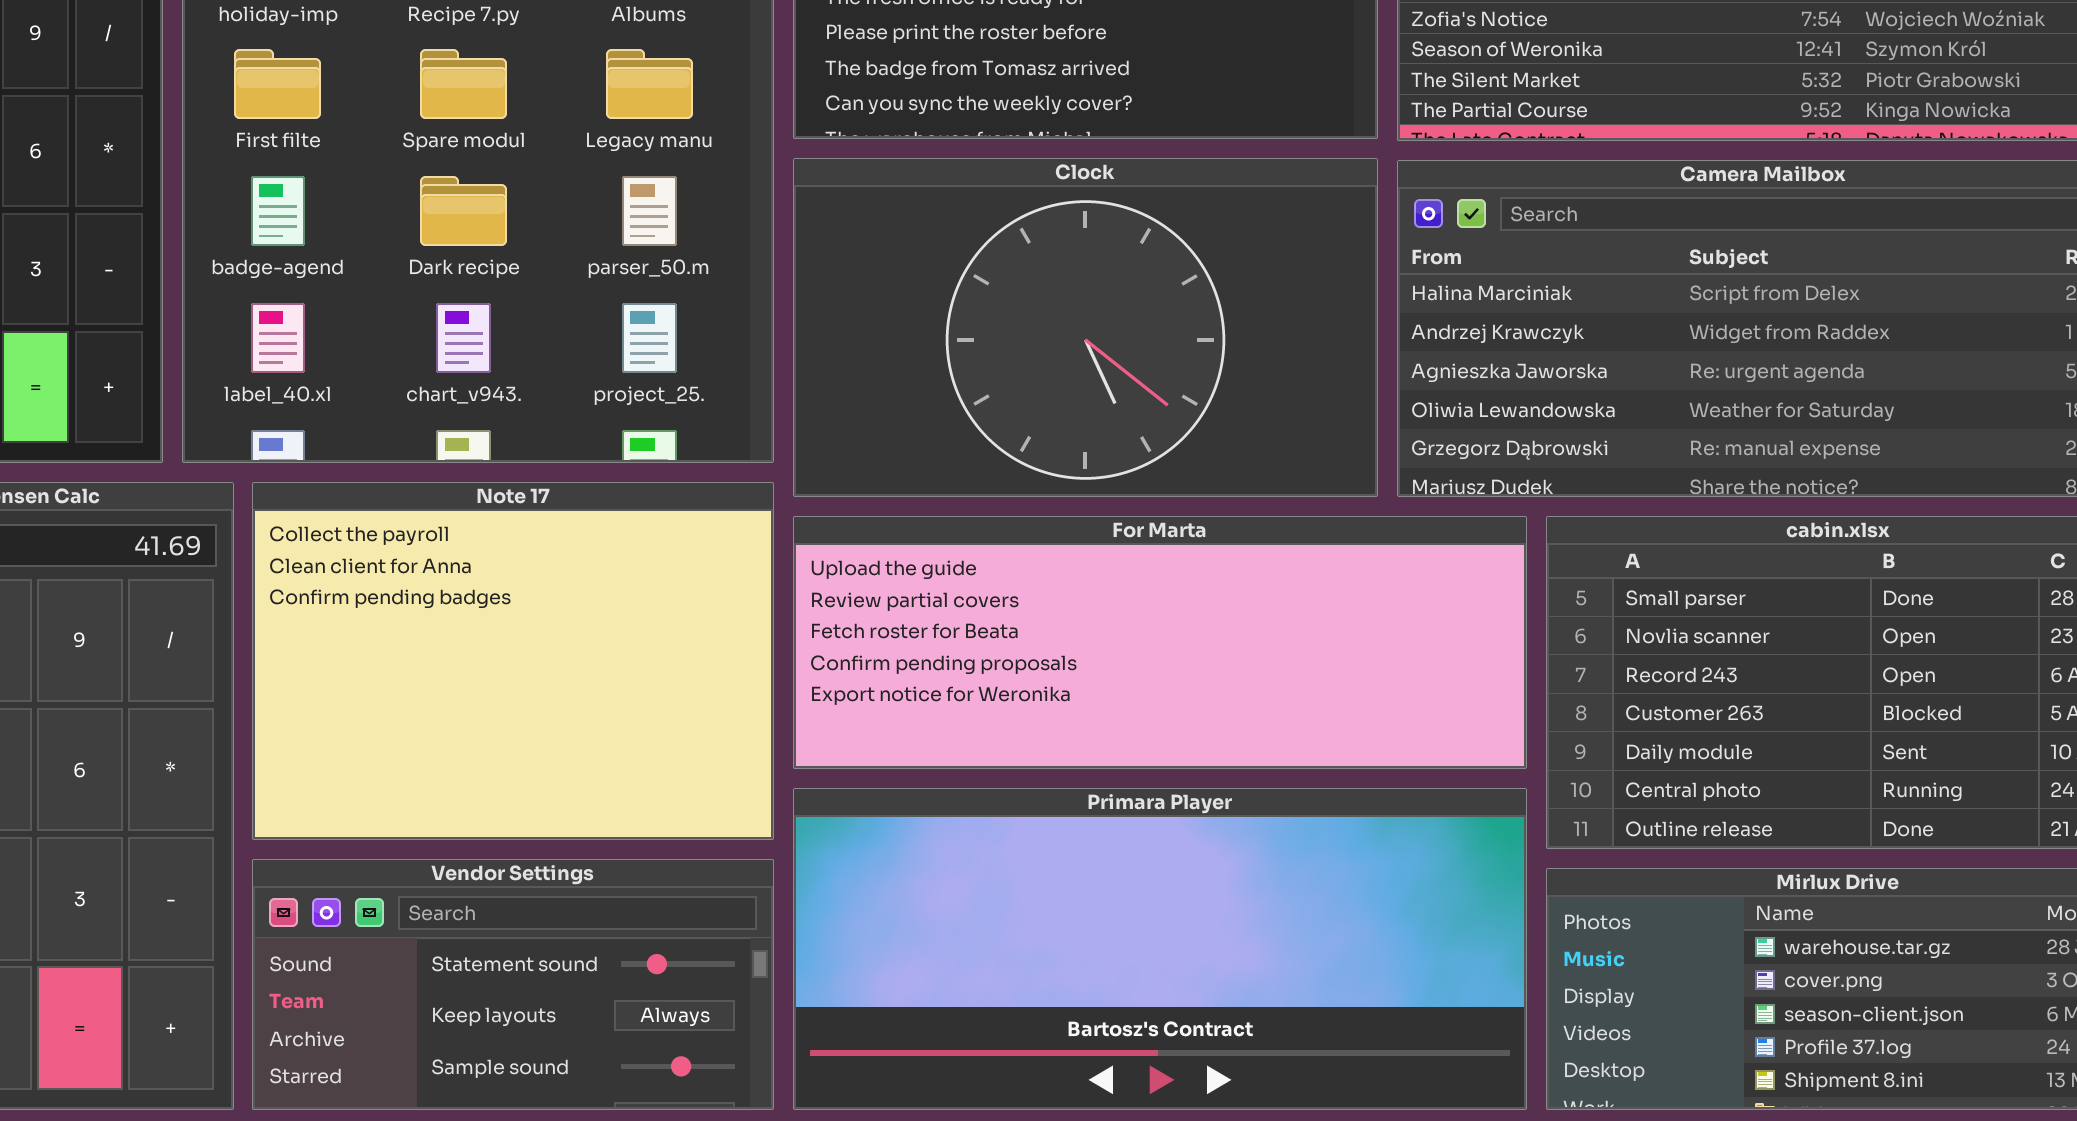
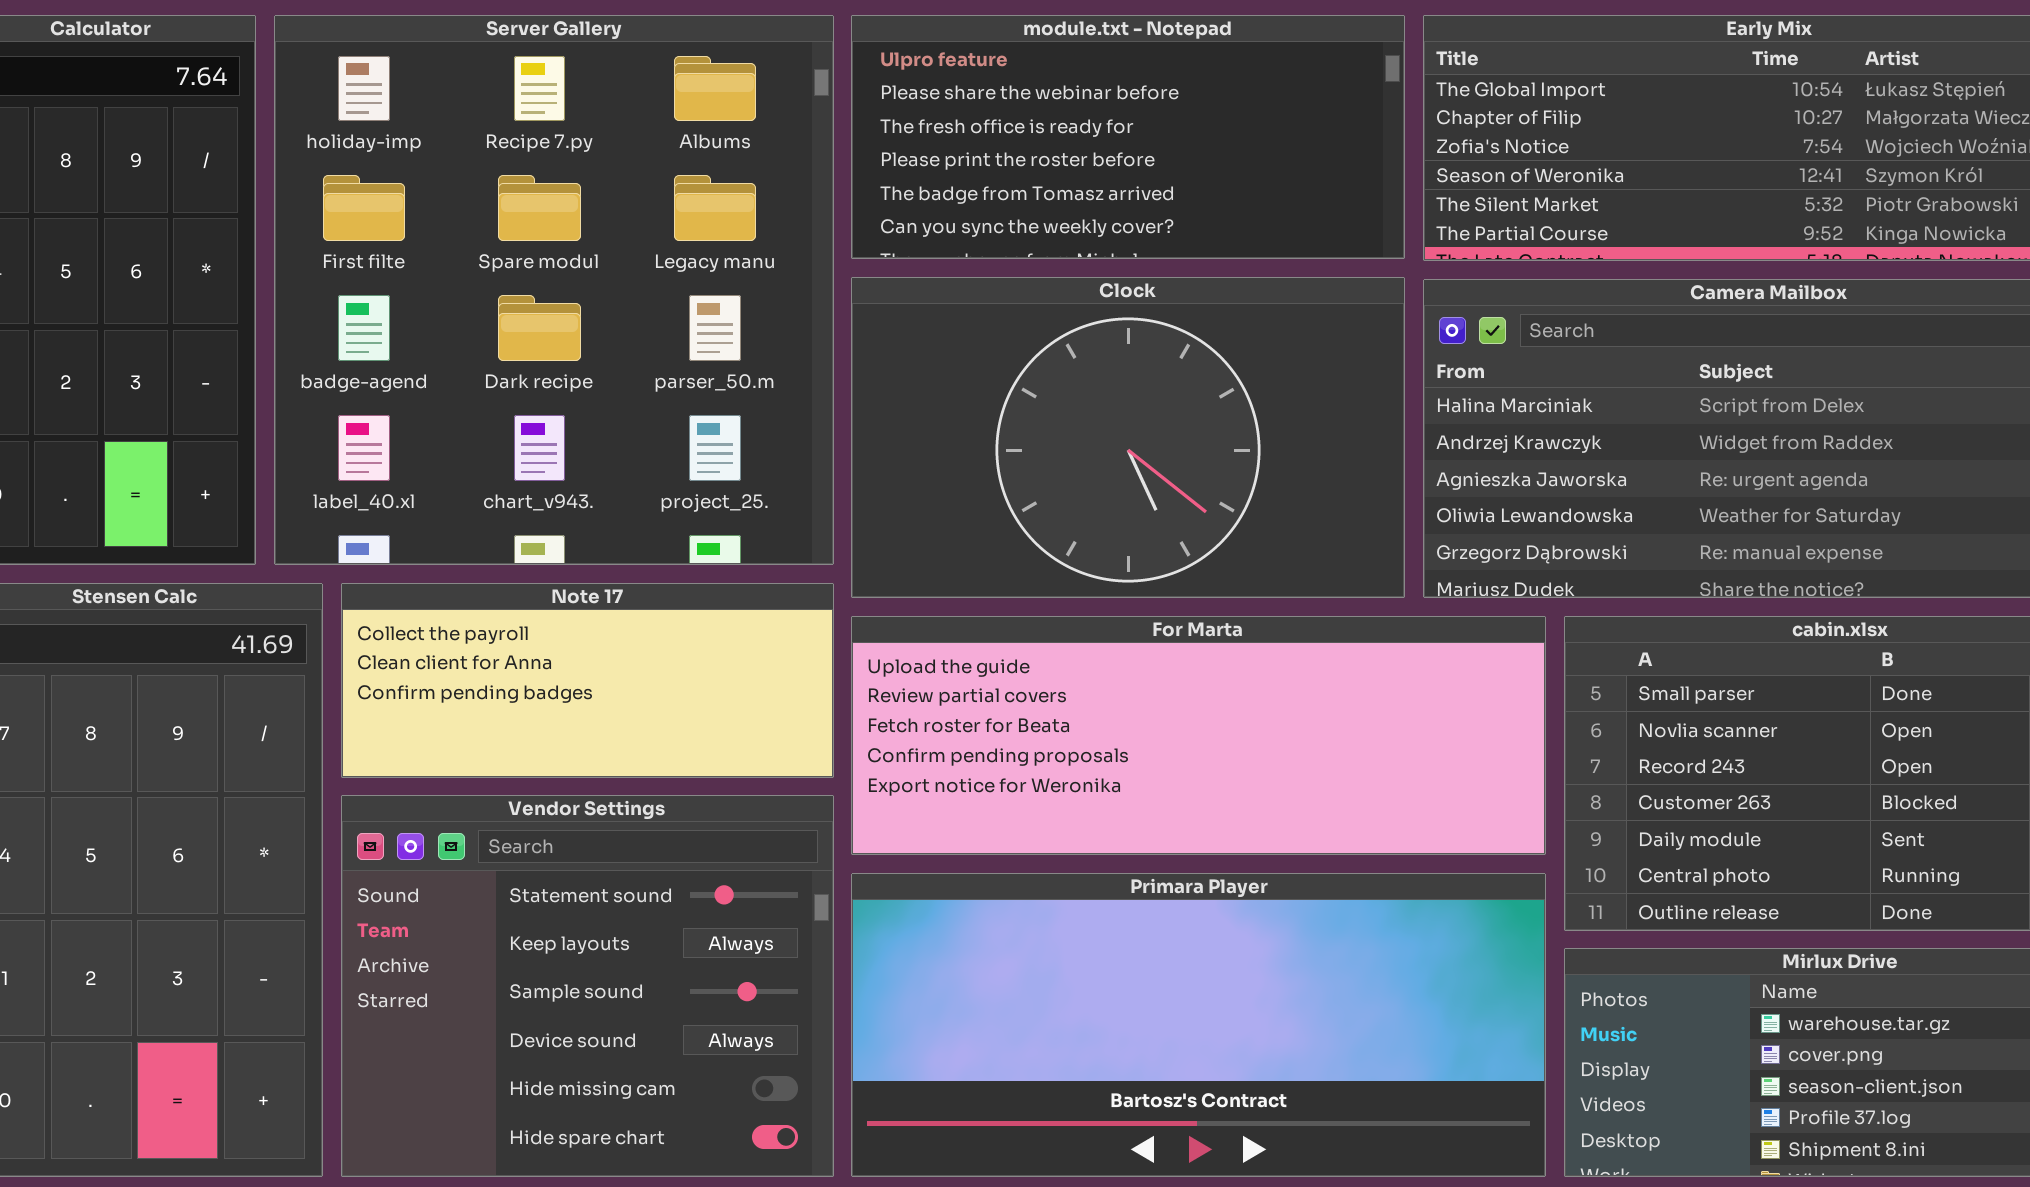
Note 17: [252,482,774,840] -> [341,583,834,778], resized
Vendor Settings: [252,859,774,1110] -> [341,795,834,1177], resized

